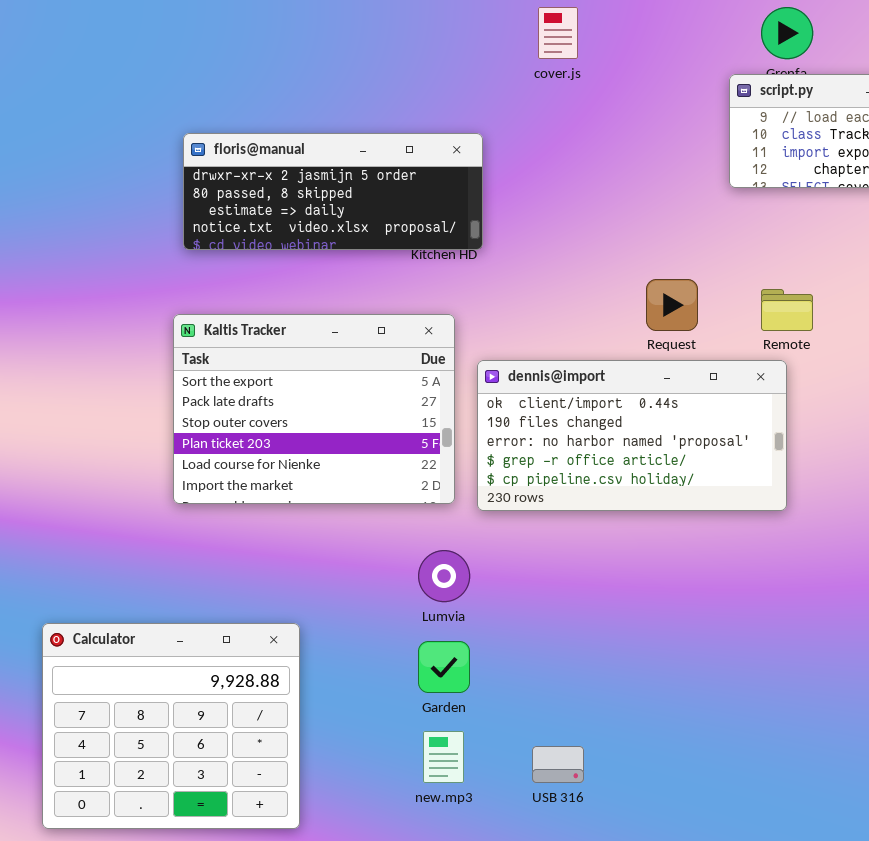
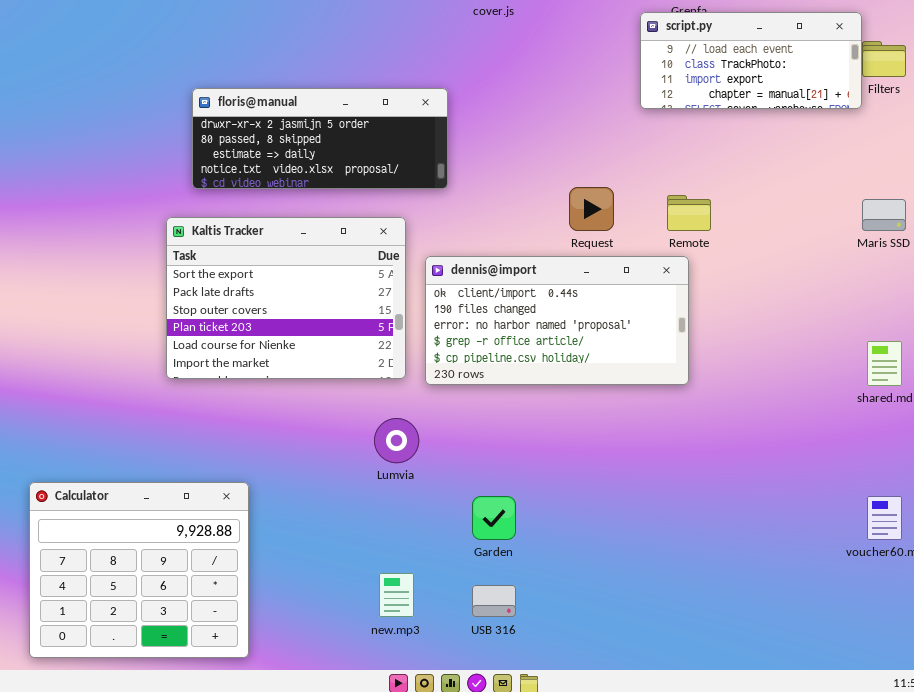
floris@manual: [183,133,483,250] -> [192,88,448,189], moved
Calculator: [42,623,300,829] -> [29,482,249,658], moved
Garden: [418,641,470,693] -> [472,496,516,540], moved

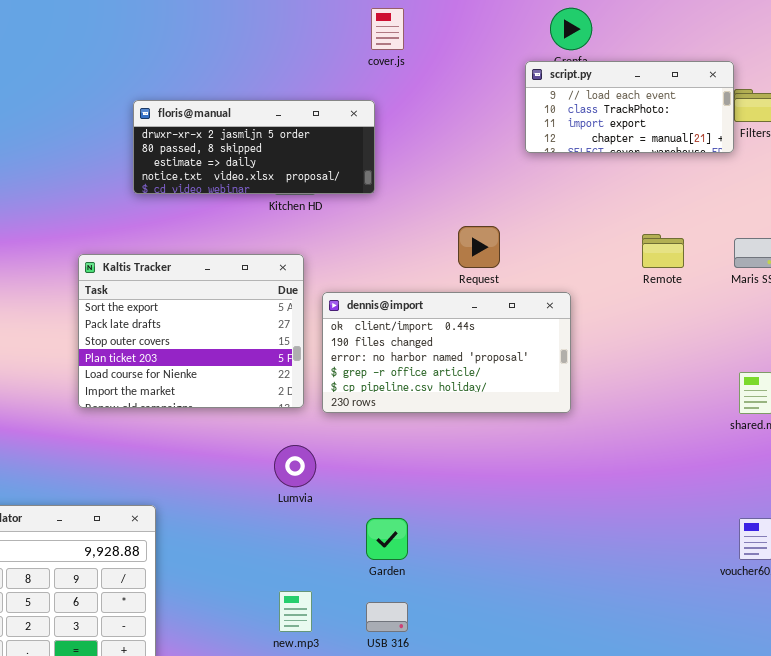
floris@manual: [192,88,448,189] -> [133,100,375,194], moved
Remote: [667,195,711,231] -> [642,234,684,268], moved

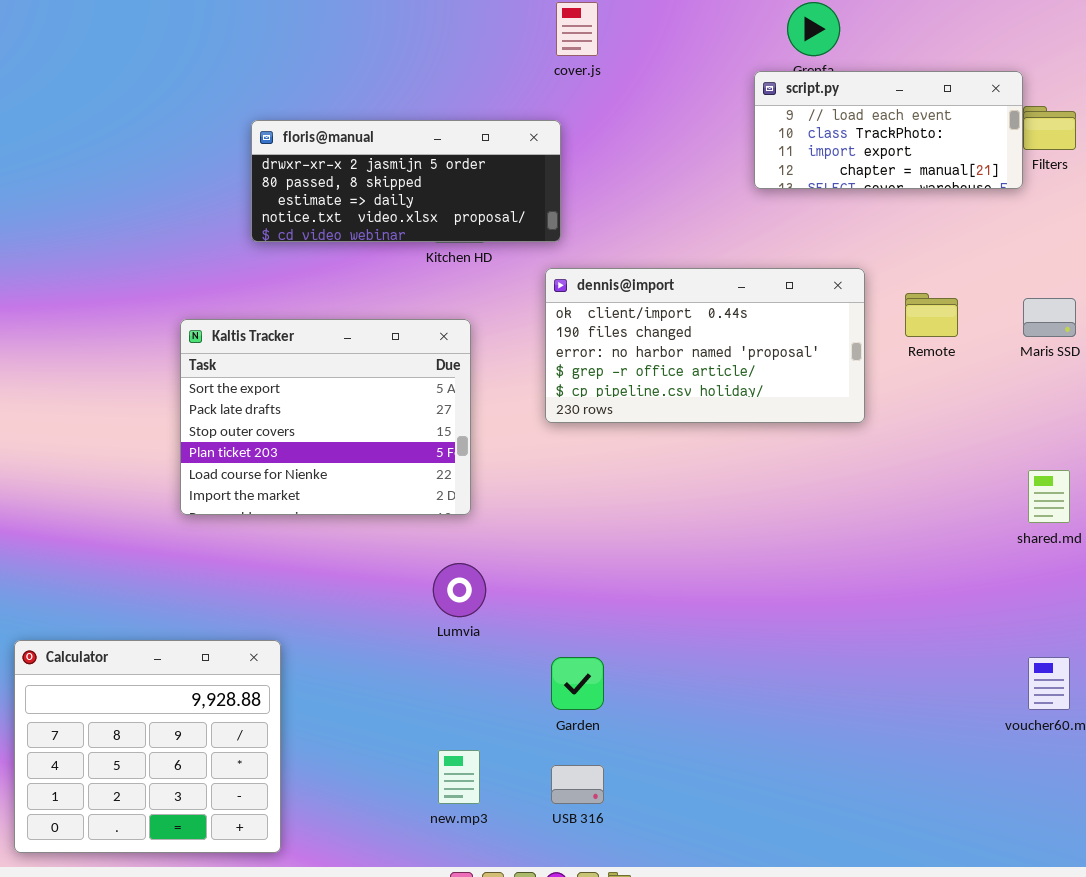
dennis@import: [322,292,571,413] -> [545,268,865,423], moved

